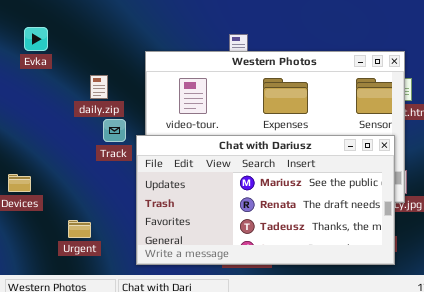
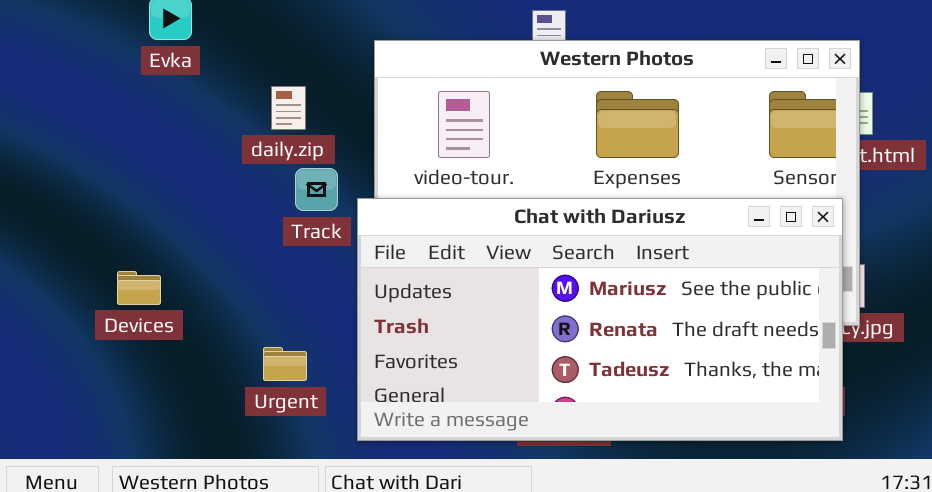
Urgent: [68,220,91,238] -> [263,347,307,381], moved

